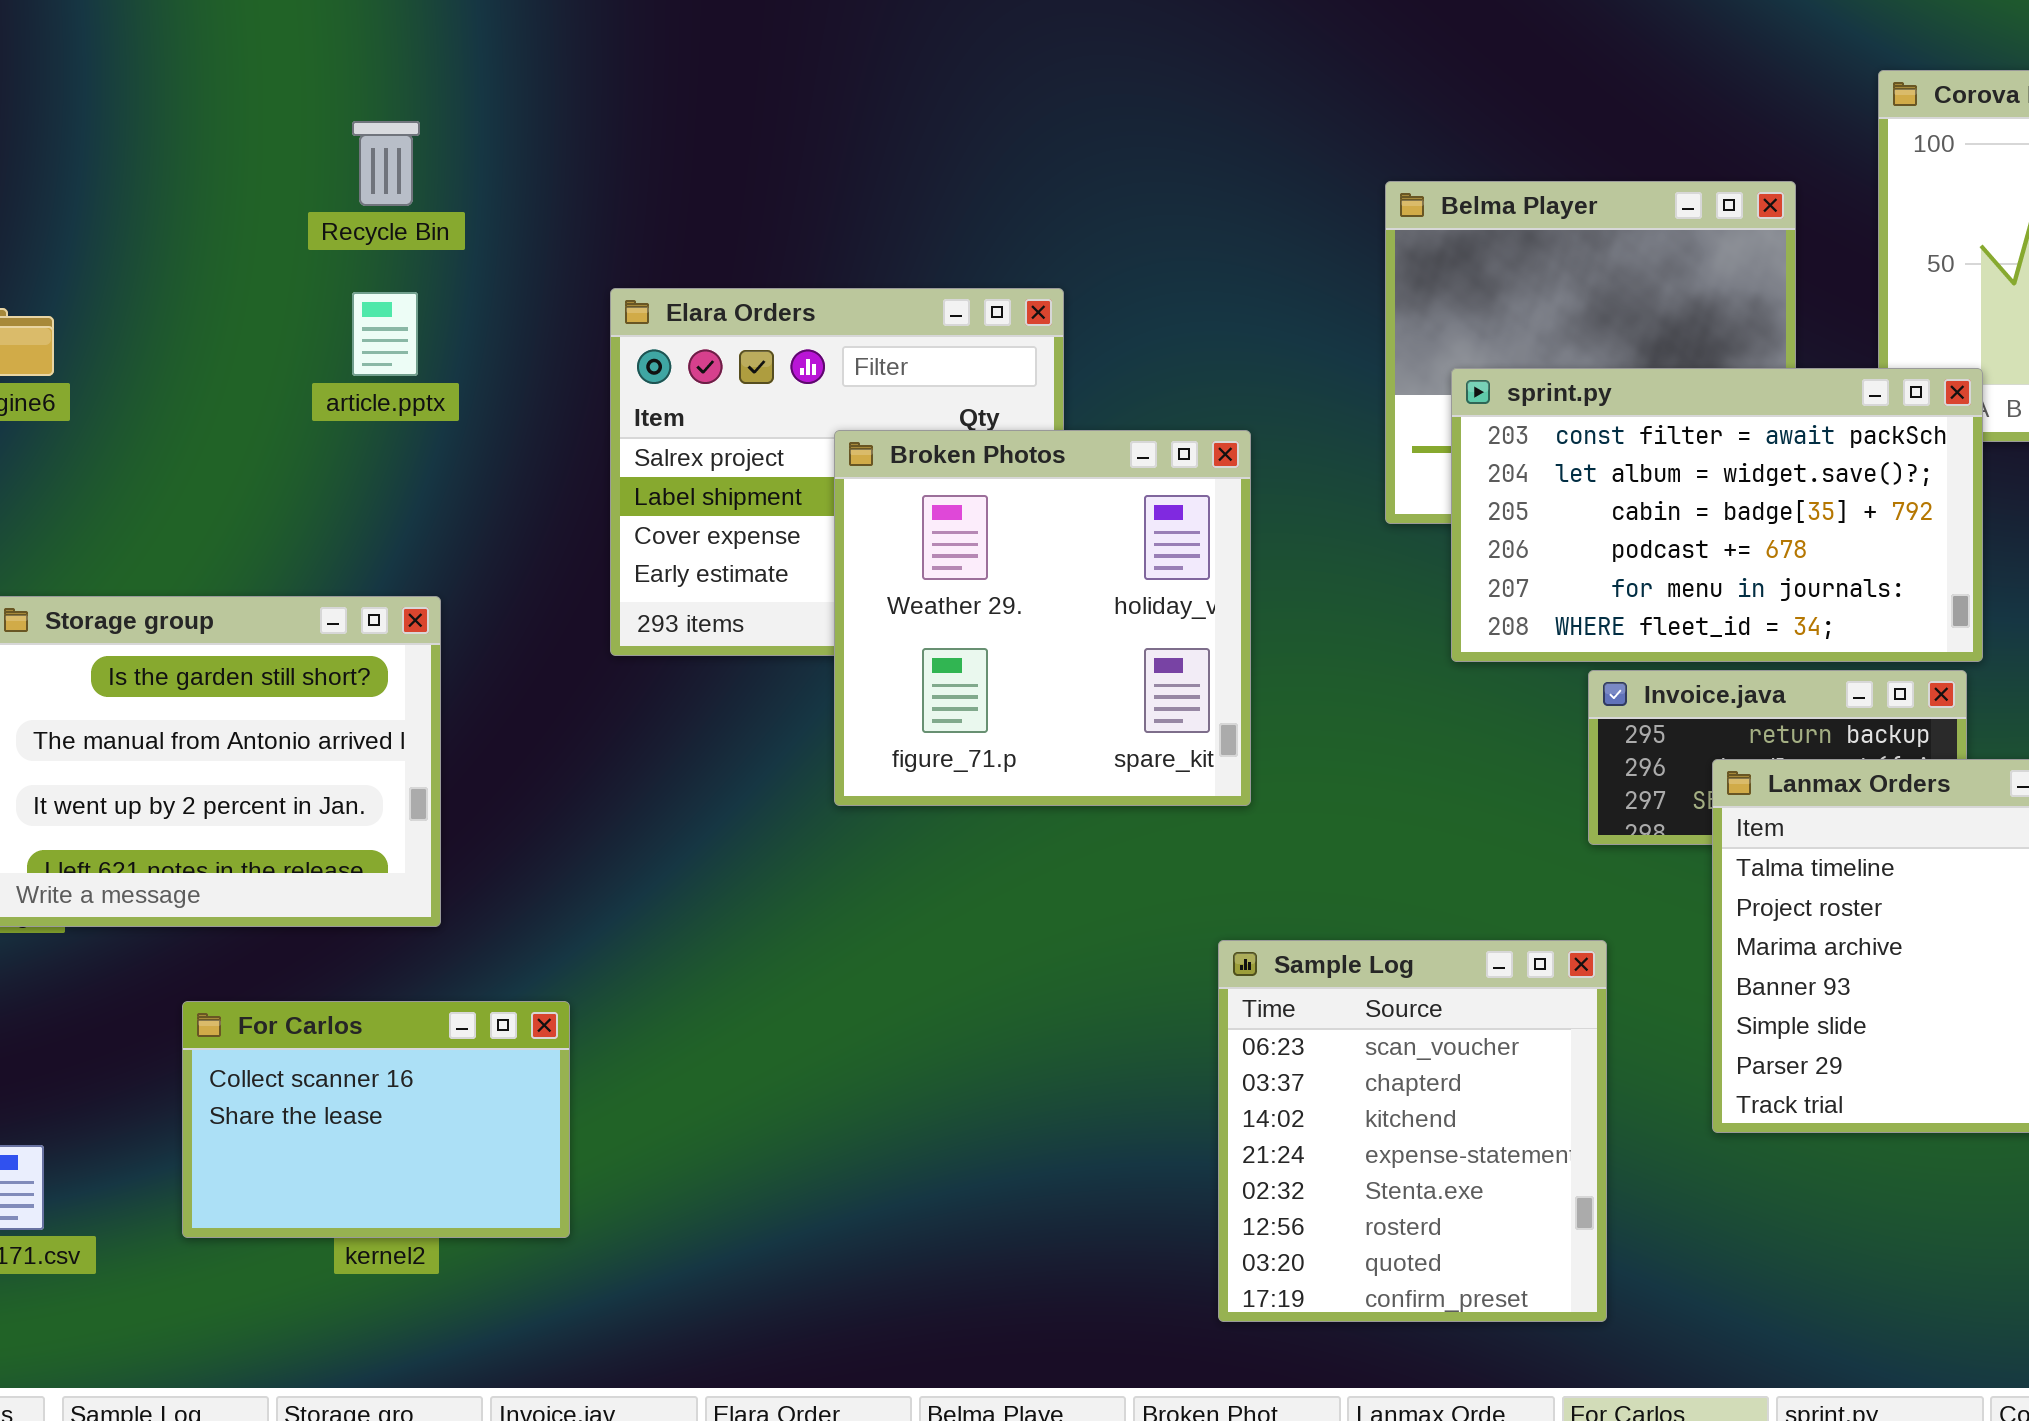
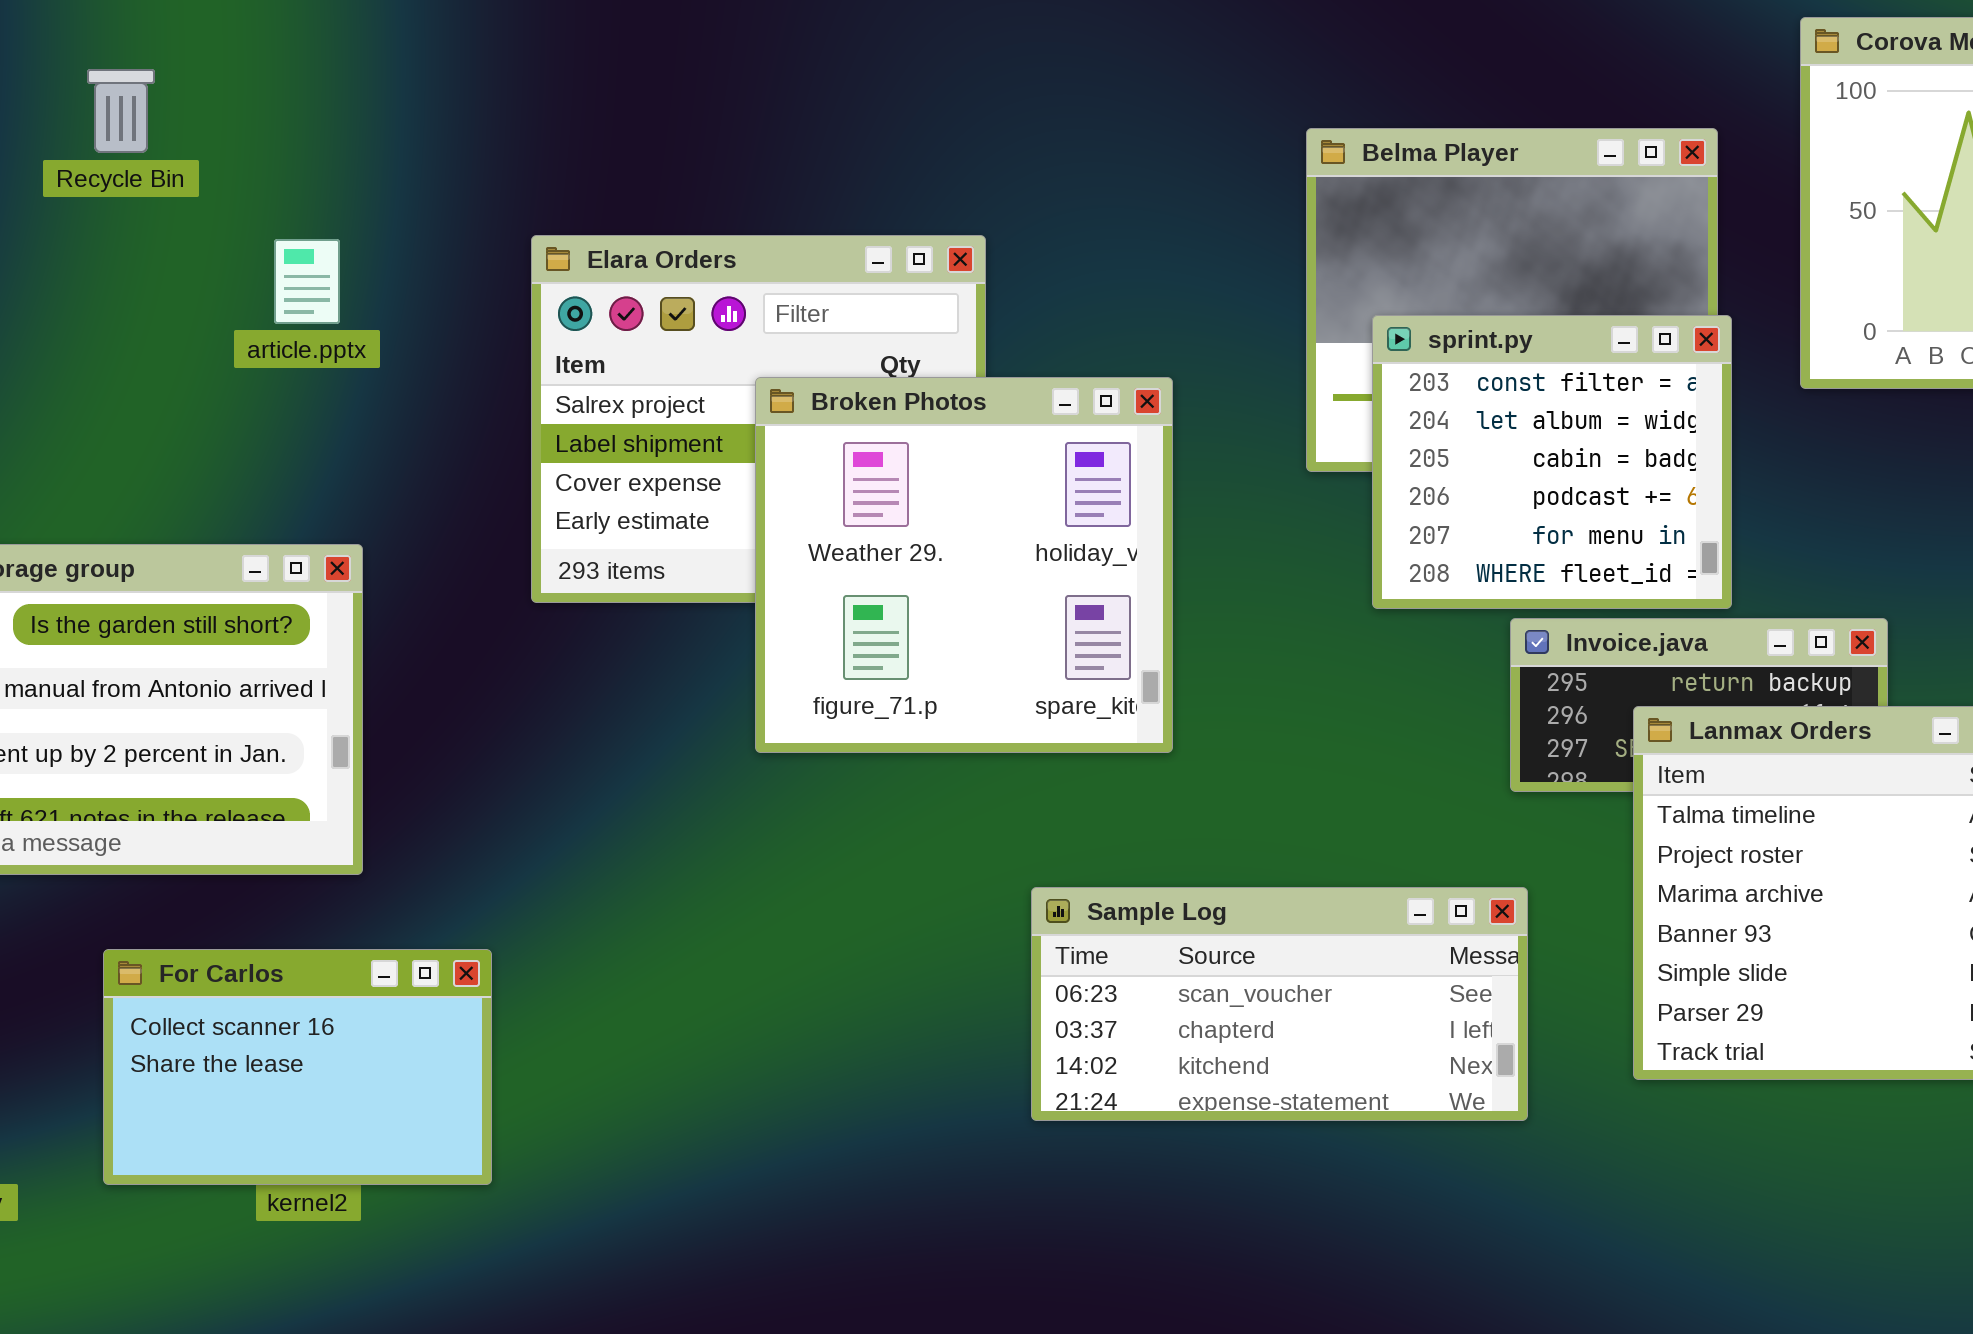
Recycle Bin: [352,121,420,206] -> [87,69,155,153], moved
sprint.py: [1451,368,1983,662] -> [1372,315,1732,609], resized
Sample Log: [1218,940,1607,1322] -> [1031,887,1528,1121], resized

